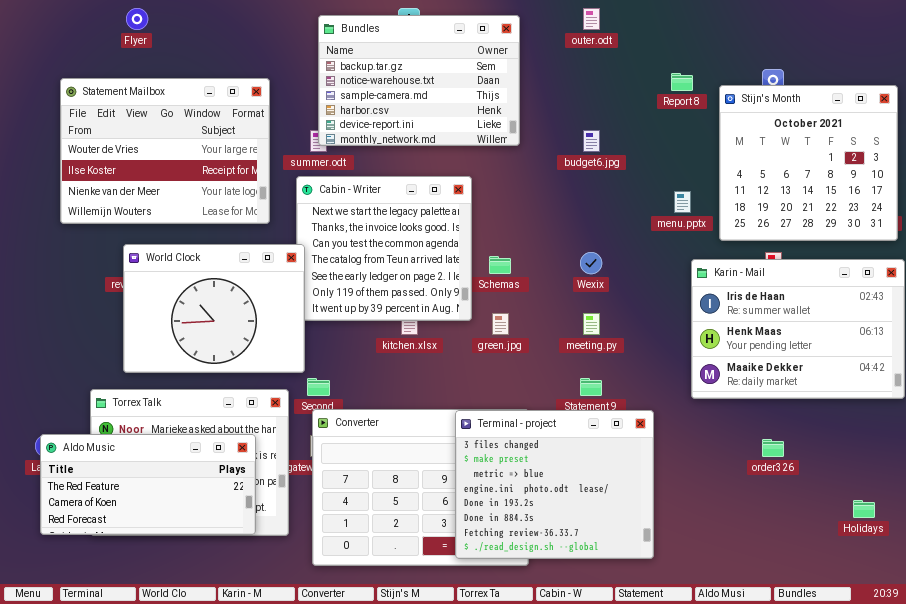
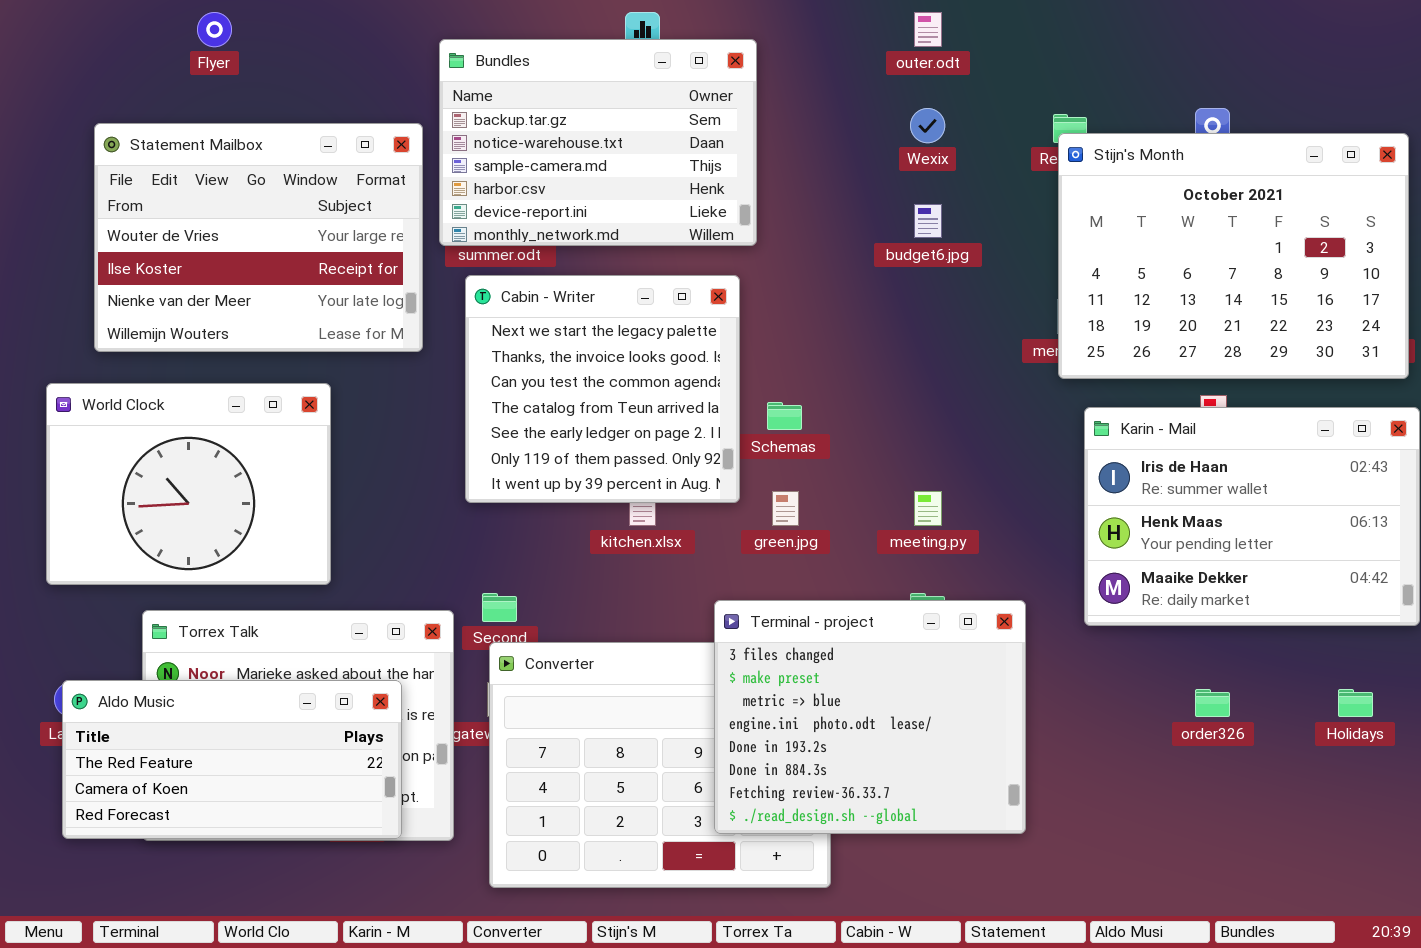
Bundles: [318,15,520,146] -> [439,39,757,246], moved
Stijn's Month: [719,85,898,241] -> [1058,133,1409,379], resized
World Clock: [123,244,305,373] -> [46,383,331,585], moved
Wexix: [580,252,602,274] -> [910,108,945,143], moved
Terminal - project: [455,410,654,559] -> [714,600,1026,834], moved
Holidays: [853,500,875,518] -> [1338,689,1373,717], moved

